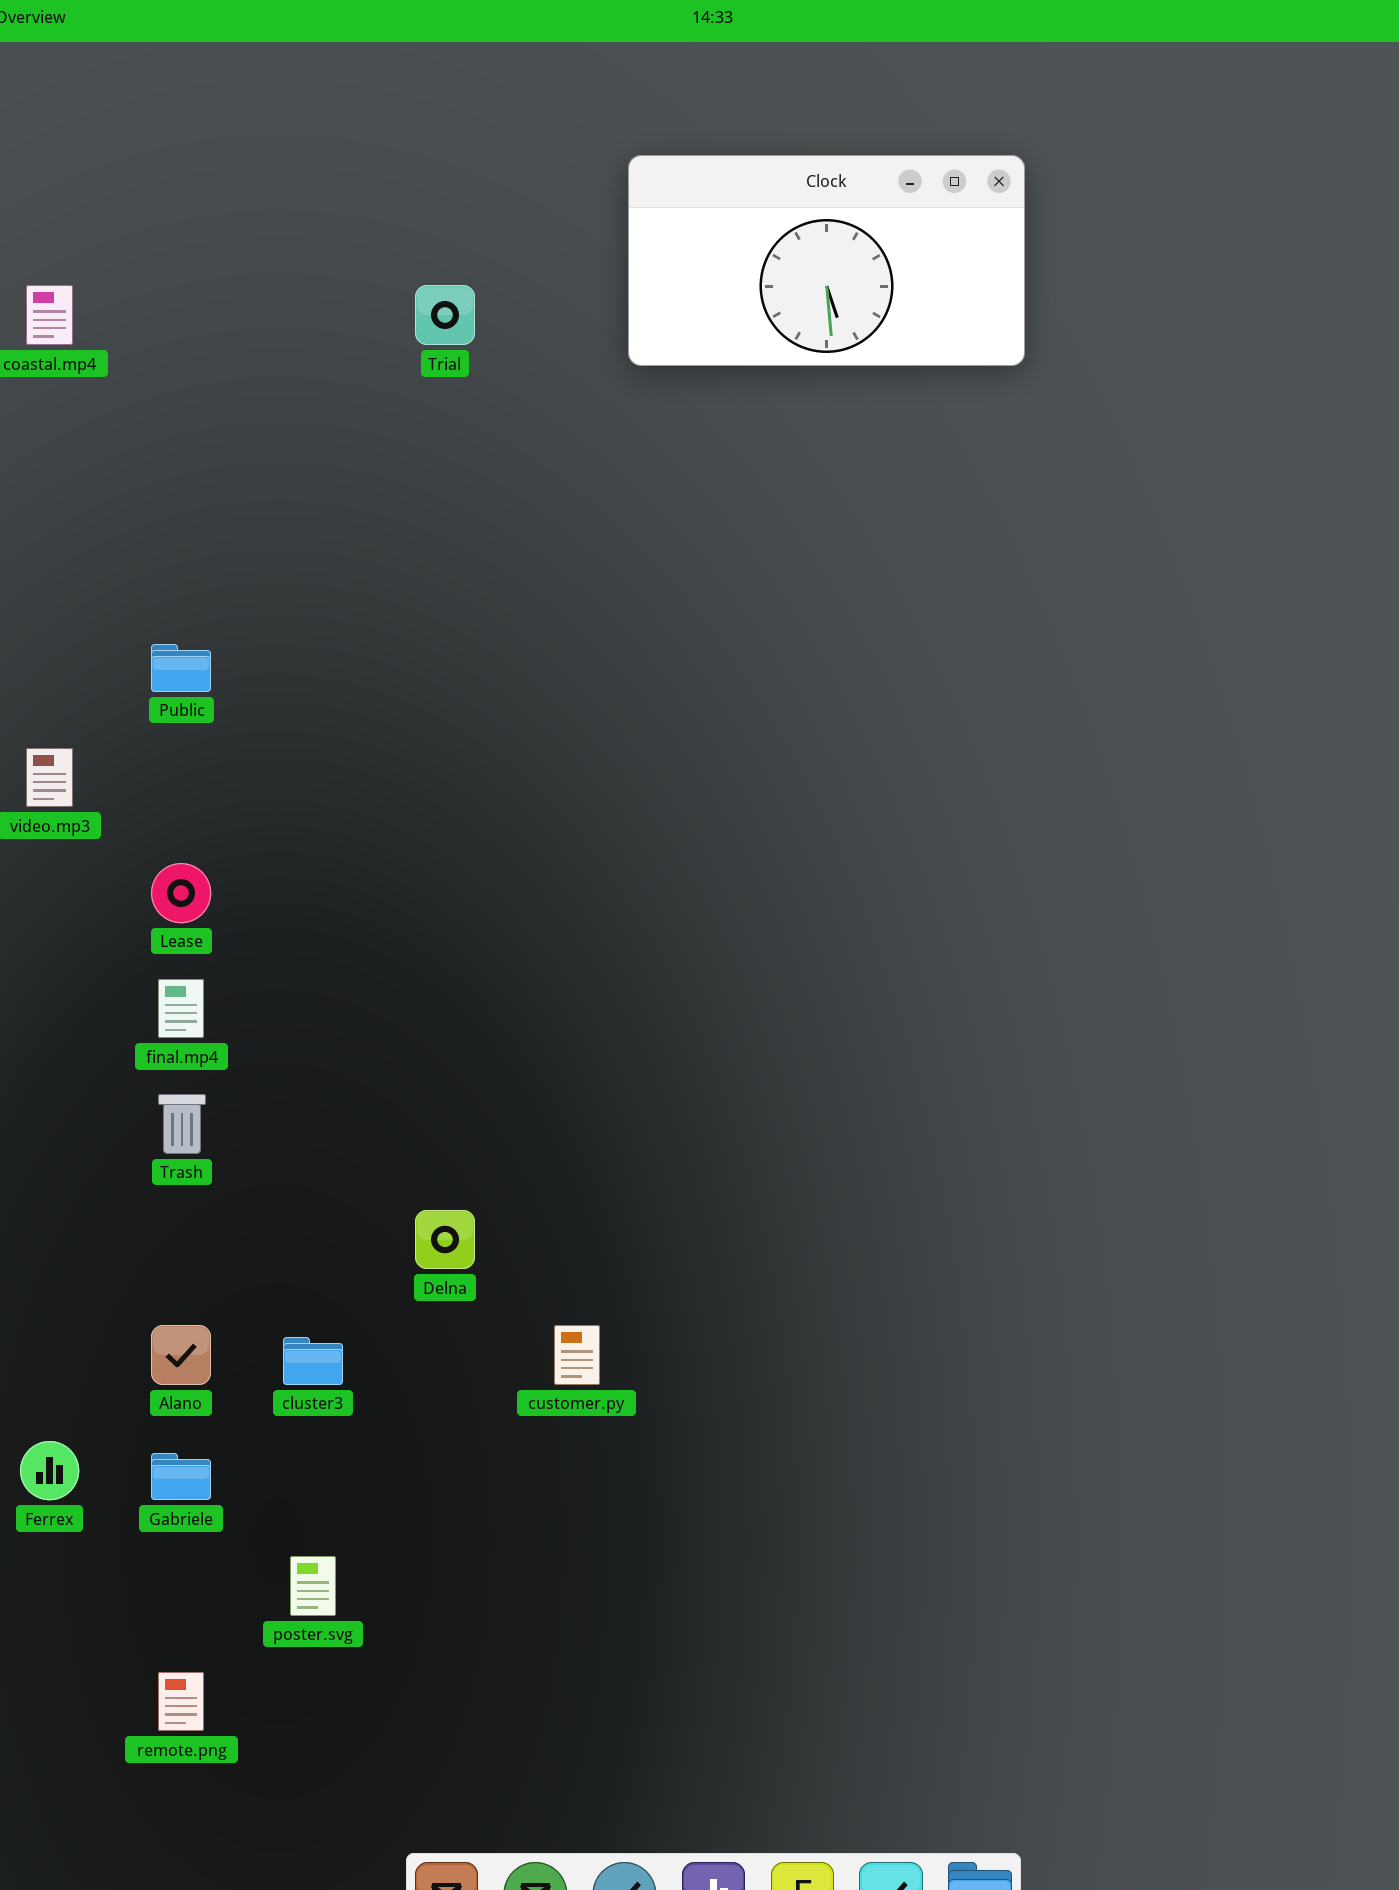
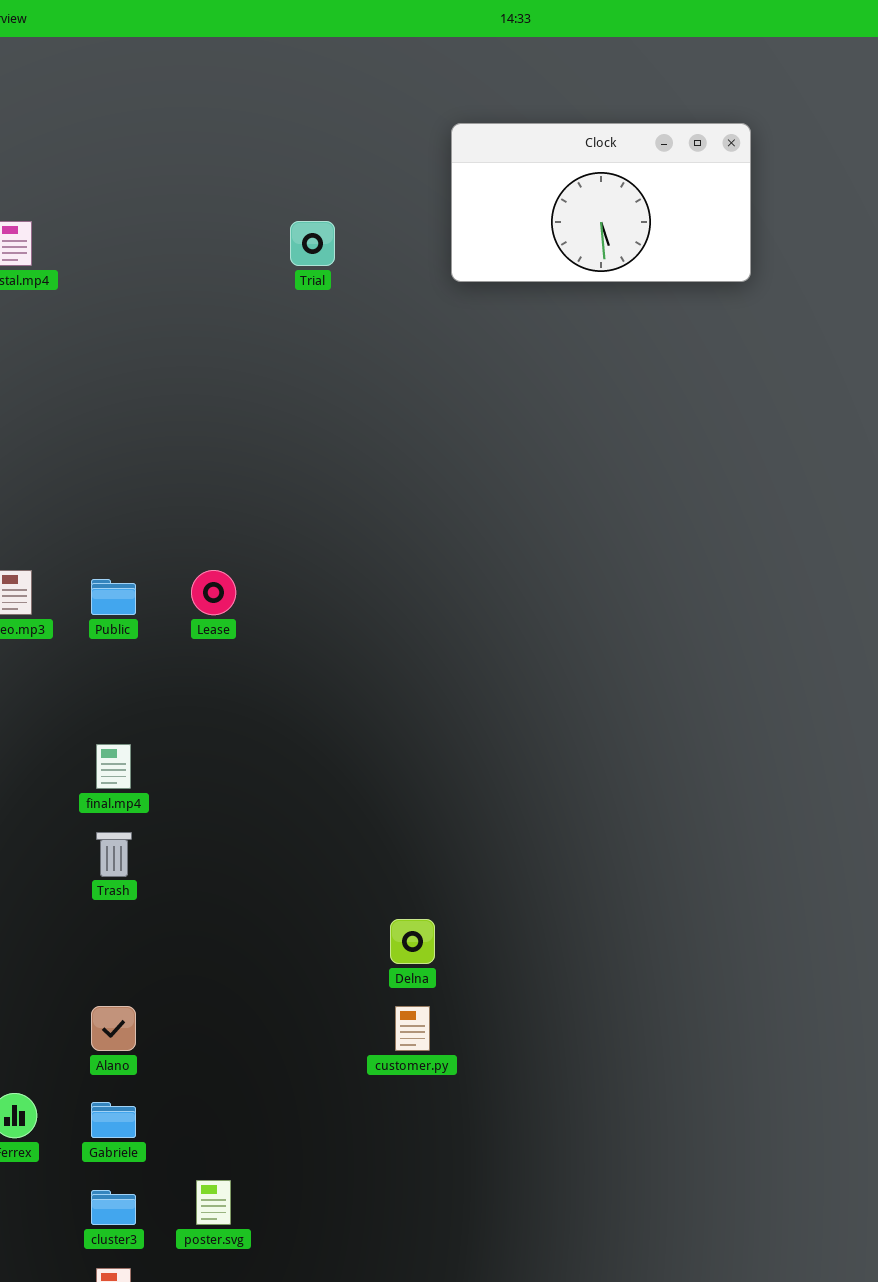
Public: [151,644,211,692] -> [91,579,136,615], moved
Lease: [151,863,211,923] -> [191,570,236,615], moved
Delna: [415,1210,475,1269] -> [390,919,435,964], moved
cluster3: [283,1337,343,1385] -> [91,1190,136,1225], moved

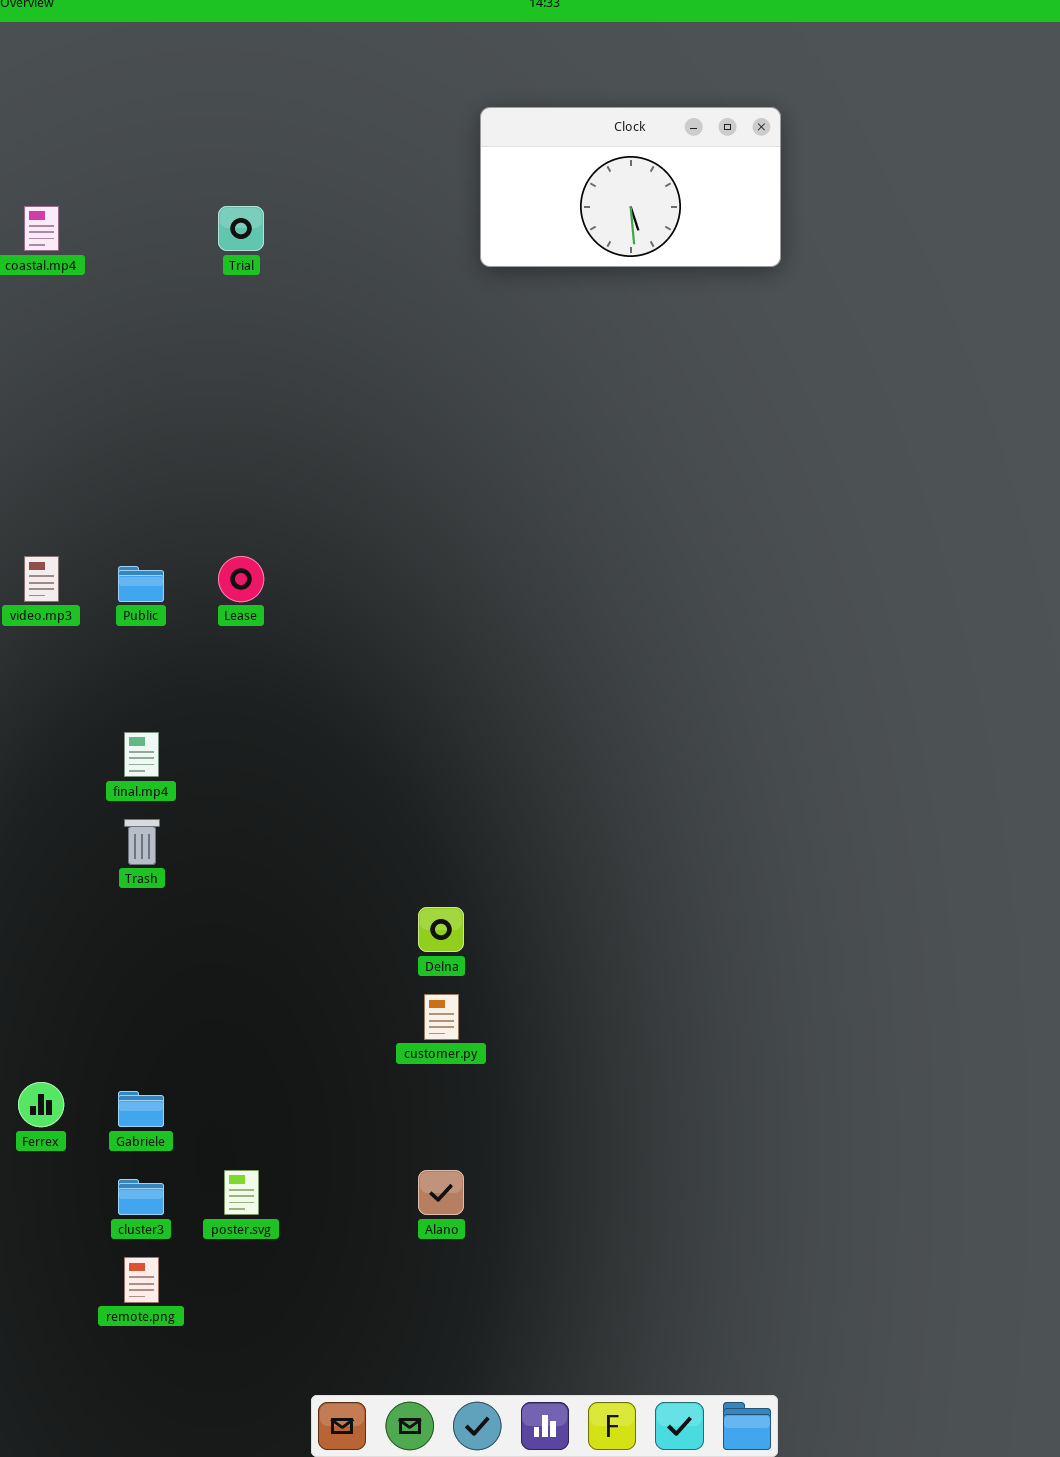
Trial: [290,221,335,266] -> [218,206,264,251], moved
Alano: [91,1006,136,1051] -> [418,1170,464,1215], moved

